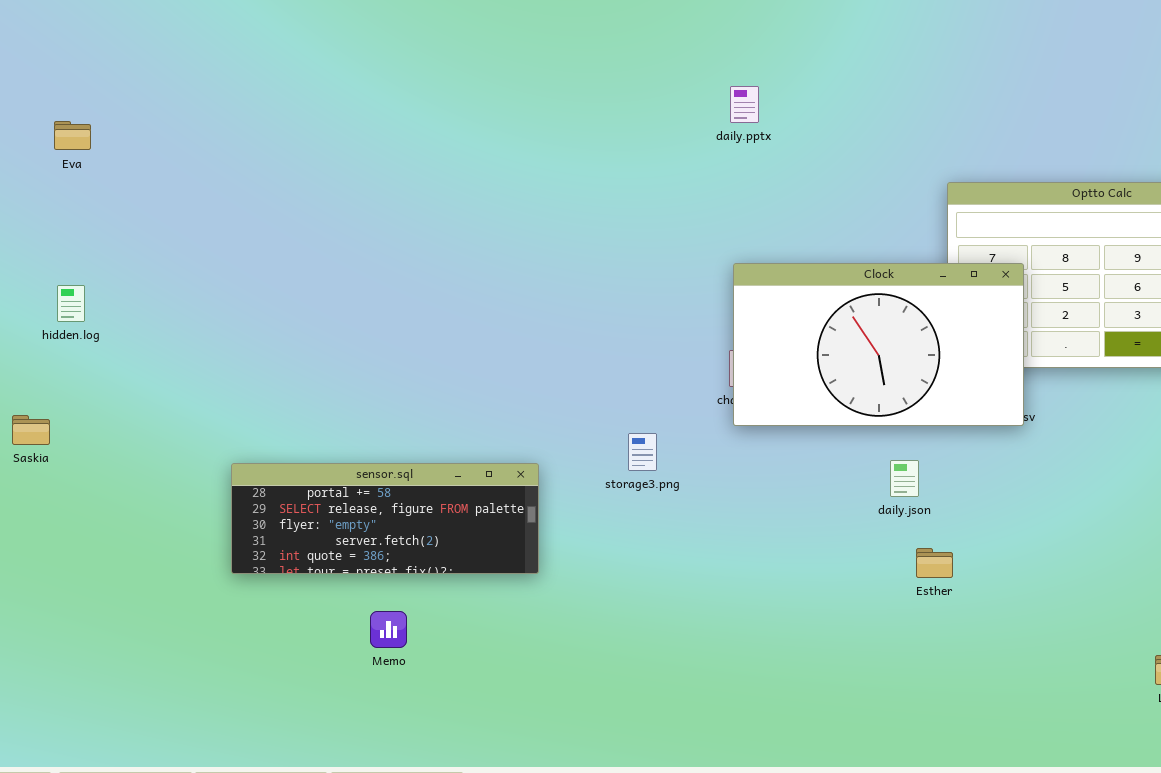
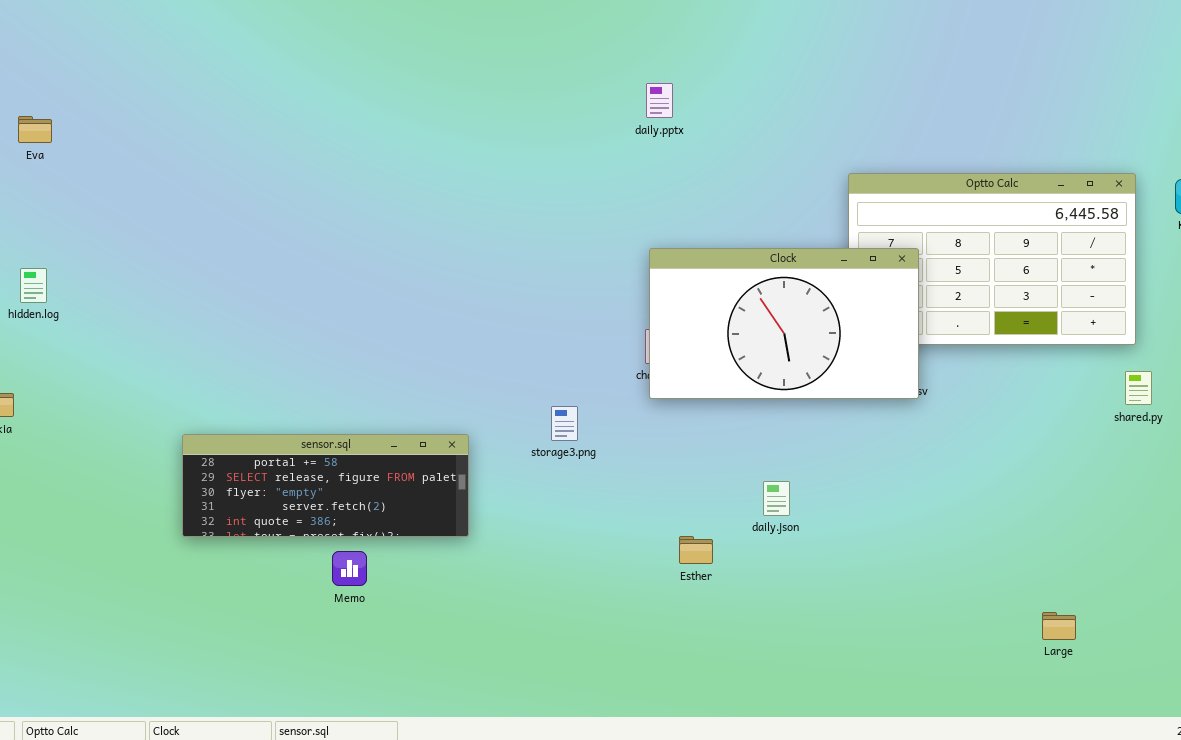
daily.json: [890,460,919,497] -> [763,481,790,516], moved
Esther: [916,548,953,578] -> [679,536,713,564], moved
Memo: [370,611,407,648] -> [332,551,367,586], moved

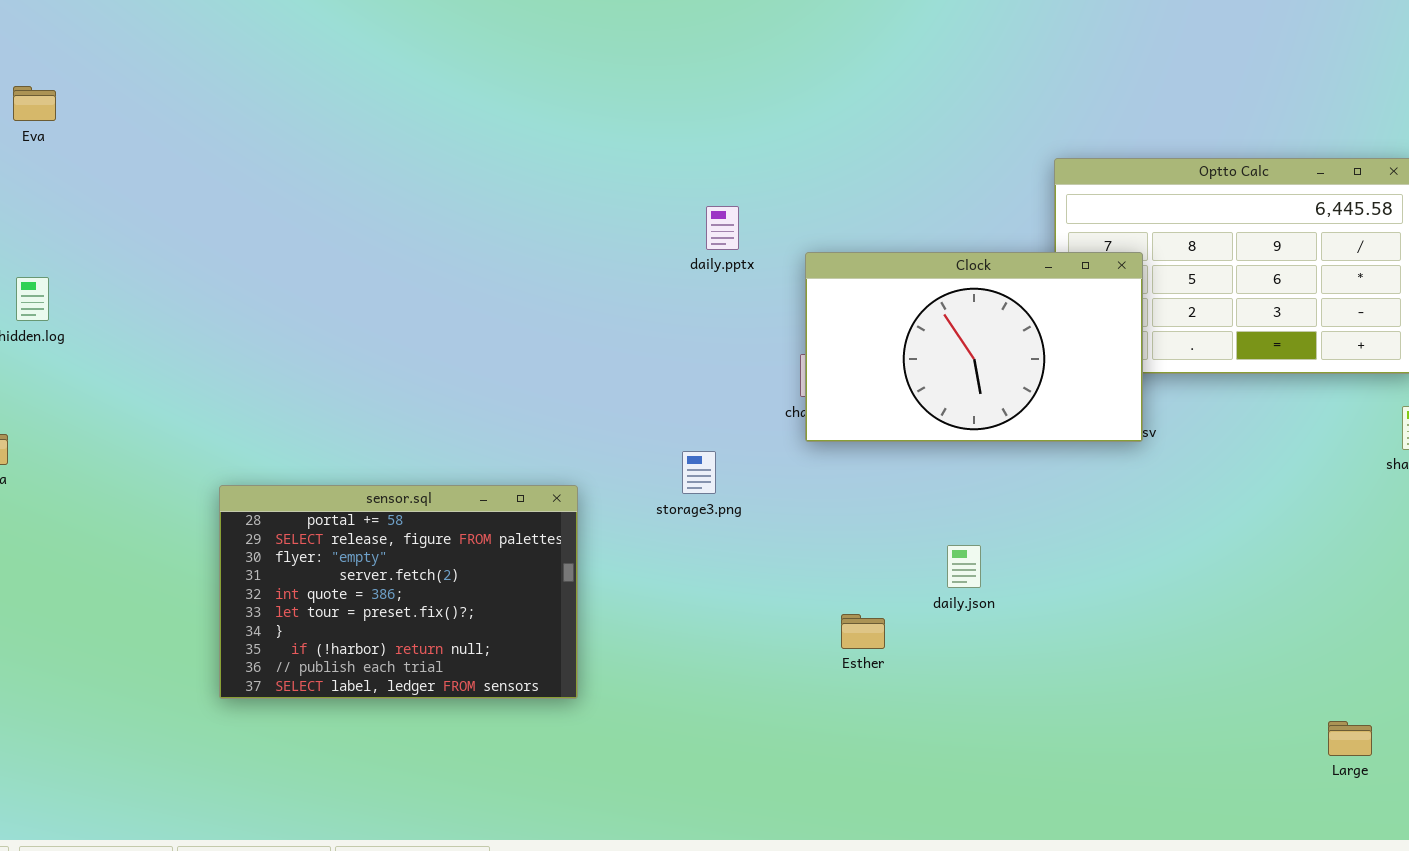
daily.pptx: [646,83,673,118] -> [706,206,739,250], moved
sensor.sql: [182,434,469,537] -> [219,485,578,699], resized
Large: [1042,612,1076,640] -> [1328,721,1372,756], moved

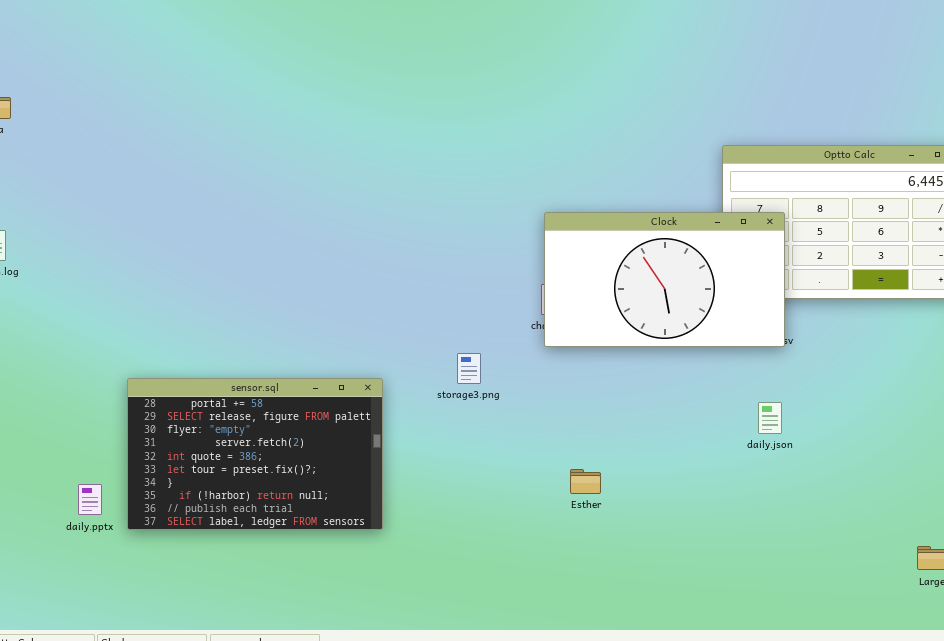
daily.pptx: [706,206,739,250] -> [78,484,102,515], moved
daily.json: [947,545,981,588] -> [758,402,782,434], moved

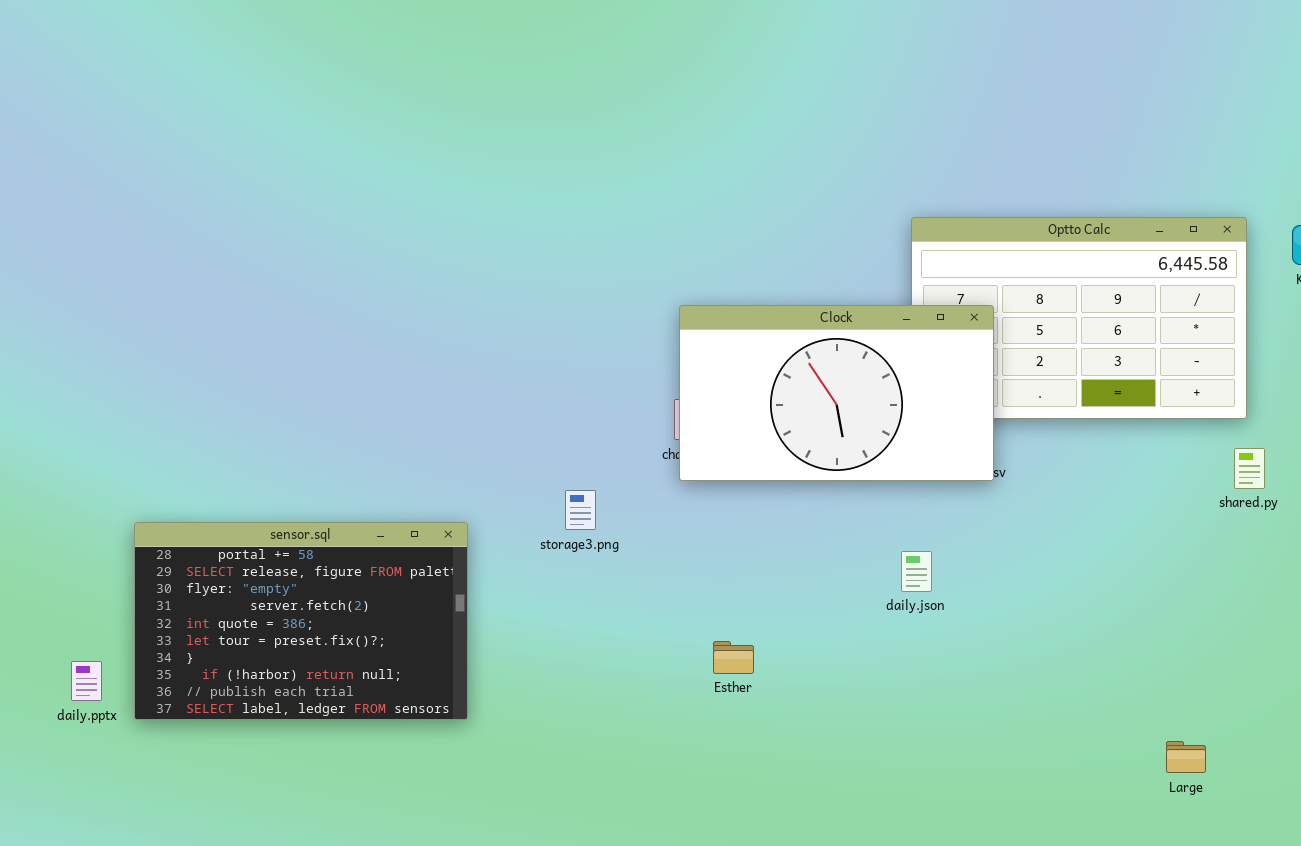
daily.json: [758,402,782,434] -> [901,551,932,592], moved

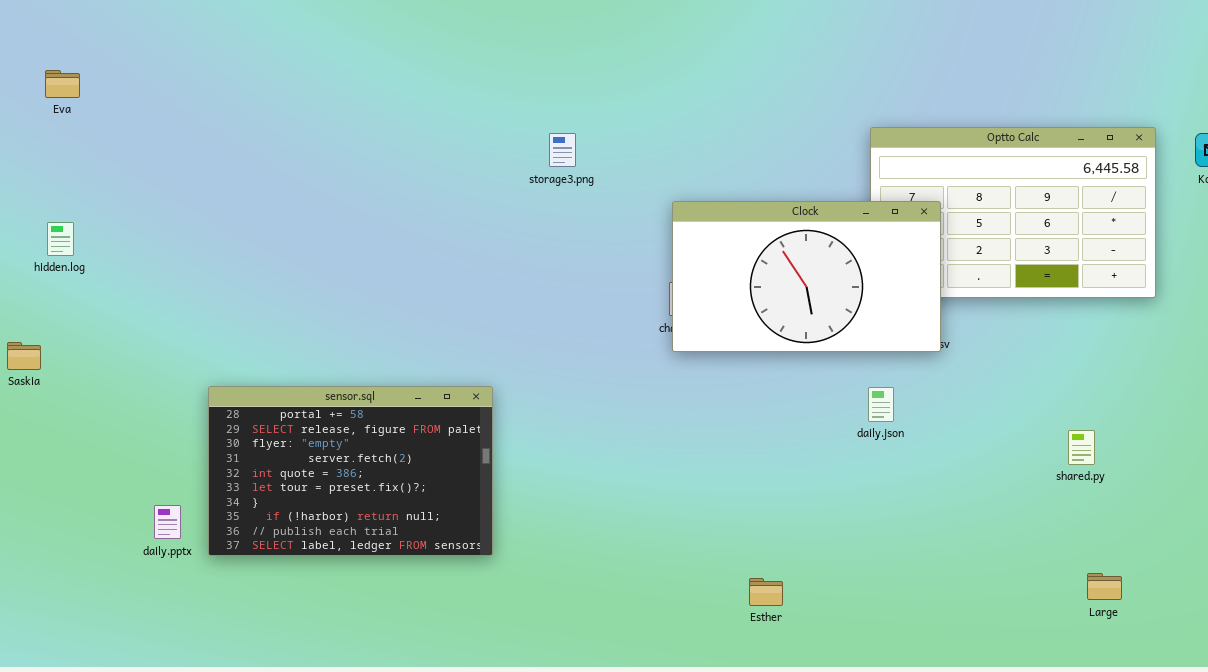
shared.py: [1234,448,1265,489] -> [1068,430,1095,465], moved
storage3.png: [565,490,596,530] -> [549,133,576,167], moved
daily.json: [901,551,932,592] -> [868,387,894,422], moved
Esther: [713,641,754,674] -> [749,578,783,606], moved

